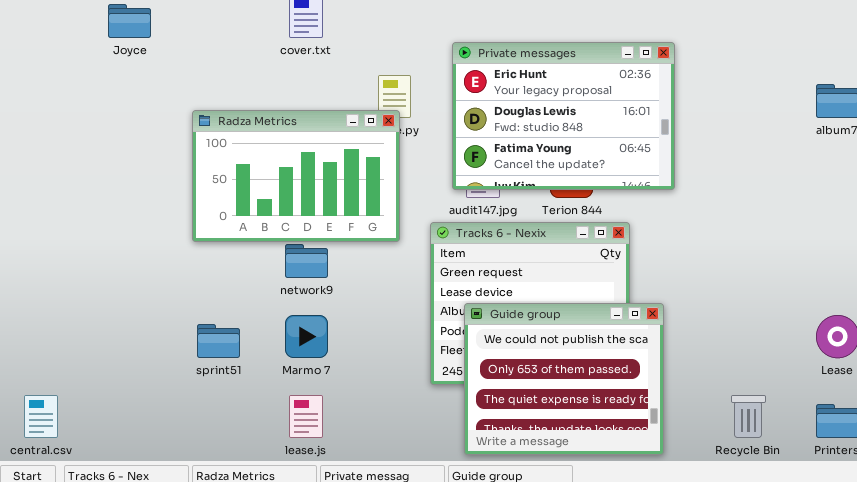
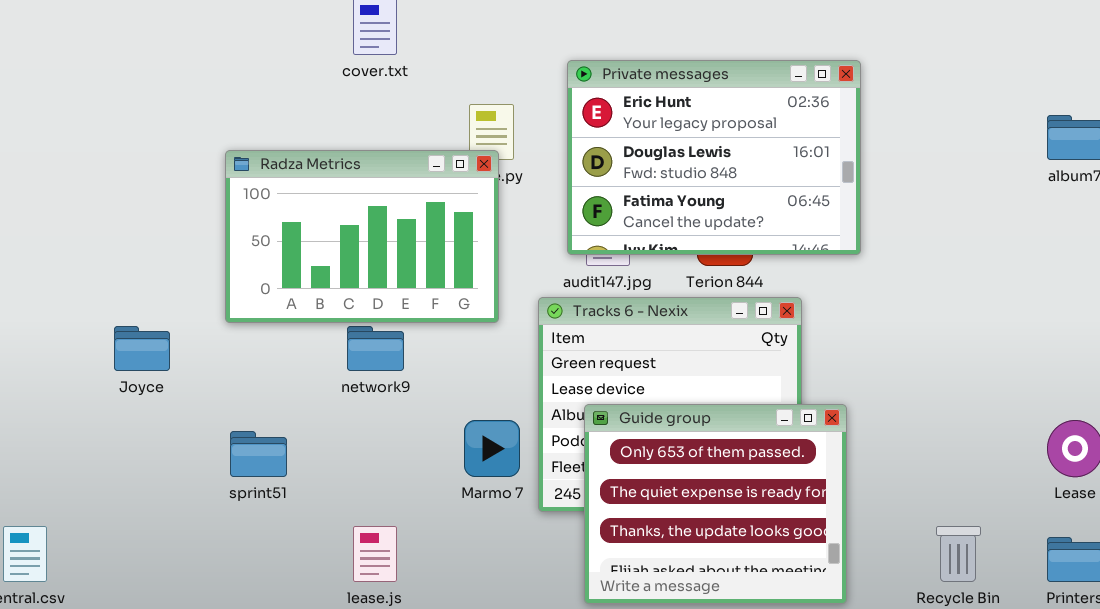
Joyce: [108,4,151,38] -> [114,326,170,371], moved
Guide group: [464,303,664,455] -> [584,404,847,604], scrolled down 1 row
Marmo 7: [285,315,328,358] -> [464,420,520,477], moved

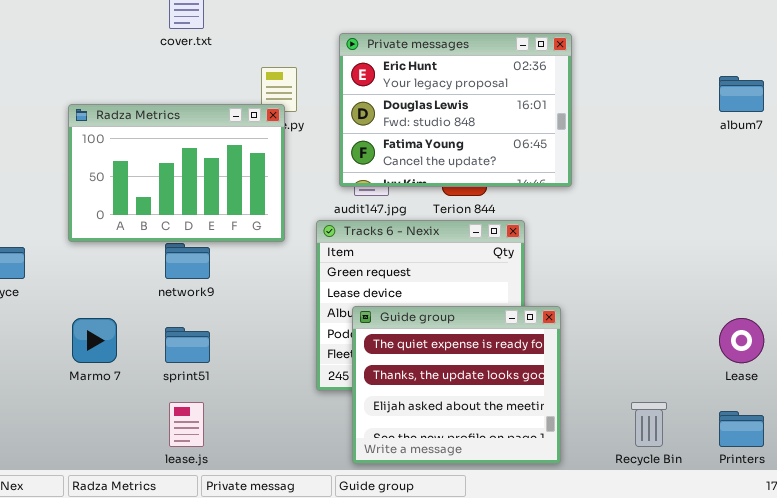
Guide group: [584,404,847,604] -> [352,306,561,464], scrolled down 1 row
Marmo 7: [464,420,520,477] -> [72,318,117,363], moved
sprint51: [230,431,287,477] -> [165,327,210,363], moved

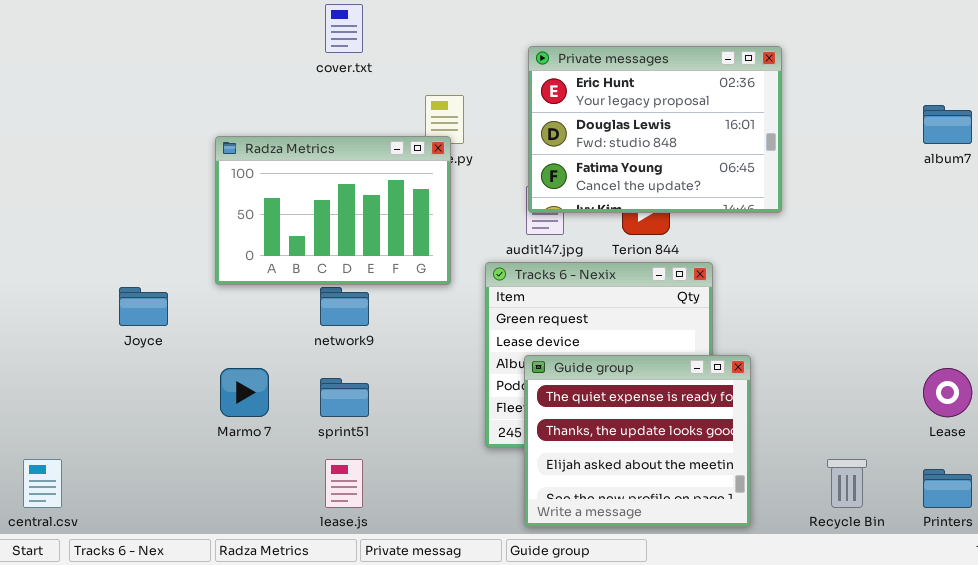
Private messages: [339,33,572,187] -> [528,46,782,213], moved

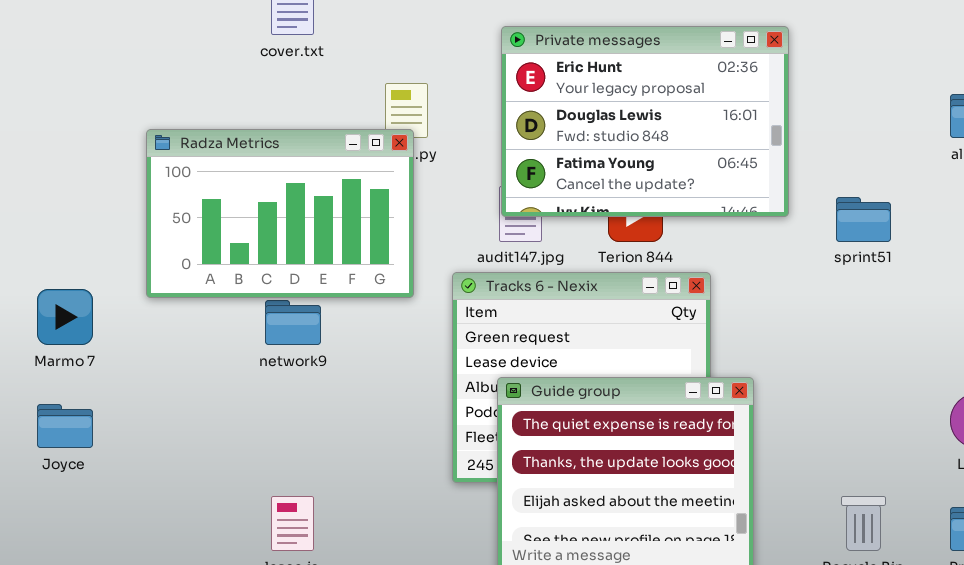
Joyce: [119,287,168,326] -> [37,404,93,448], moved
Marmo 7: [220,368,269,417] -> [37,289,93,345], moved
sprint51: [320,378,369,417] -> [836,197,891,242], moved

